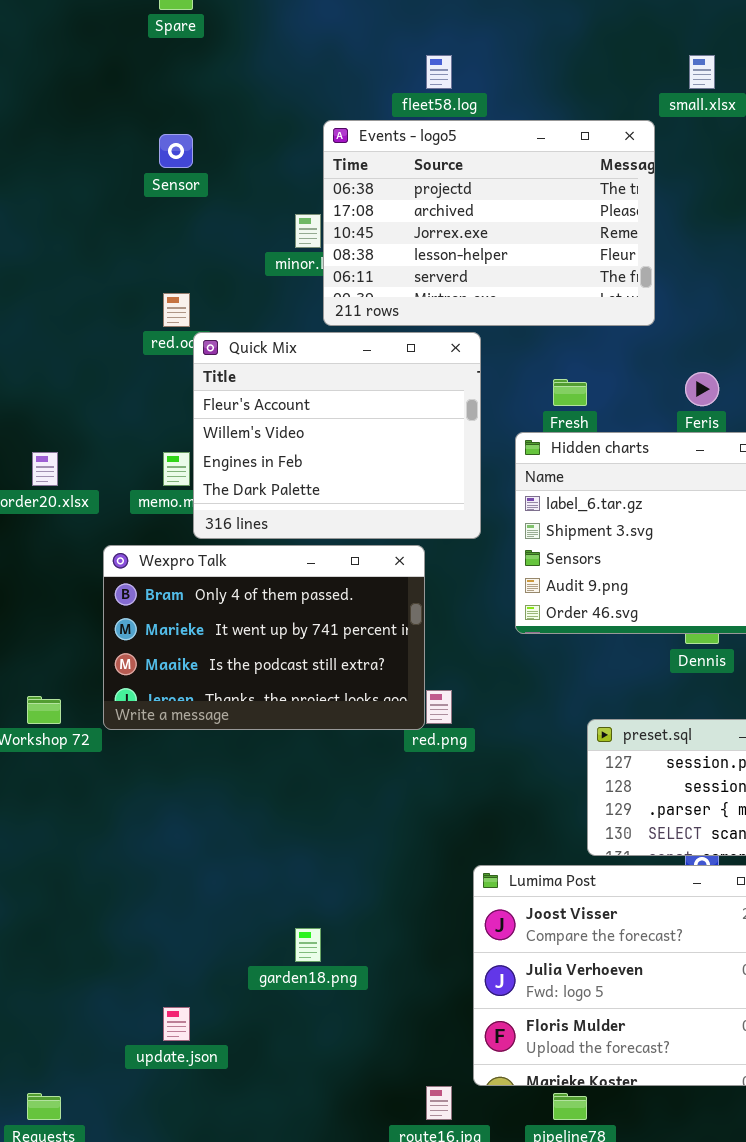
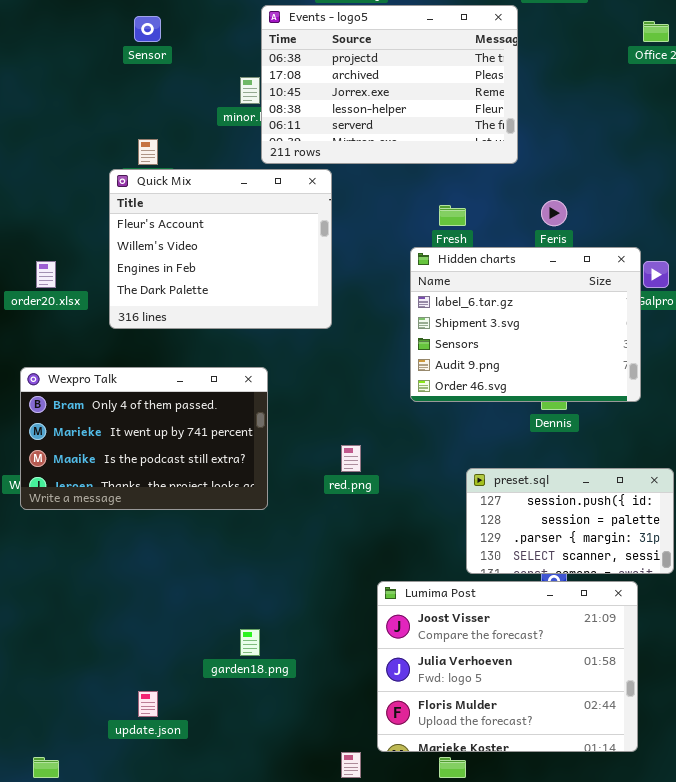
Quick Mix: [193,332,481,539] -> [109,169,332,329], moved
Wexpro Talk: [103,545,425,730] -> [20,367,268,510], moved

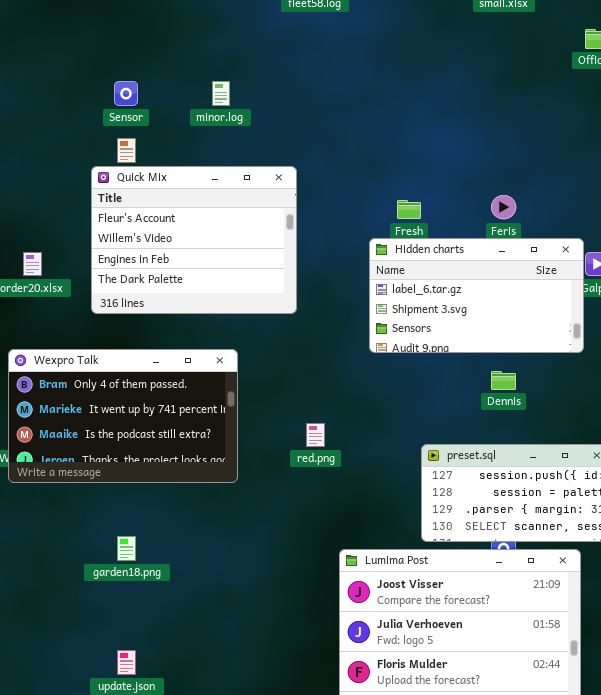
Events - logo5: [261,5,518,164] -> none, closed
Sensor: [134,16,161,42] -> [114,81,138,106], moved
Hidden charts: [410,247,641,402] -> [369,238,584,353], resized
garden18.png: [240,629,260,656] -> [117,536,136,561], moved

